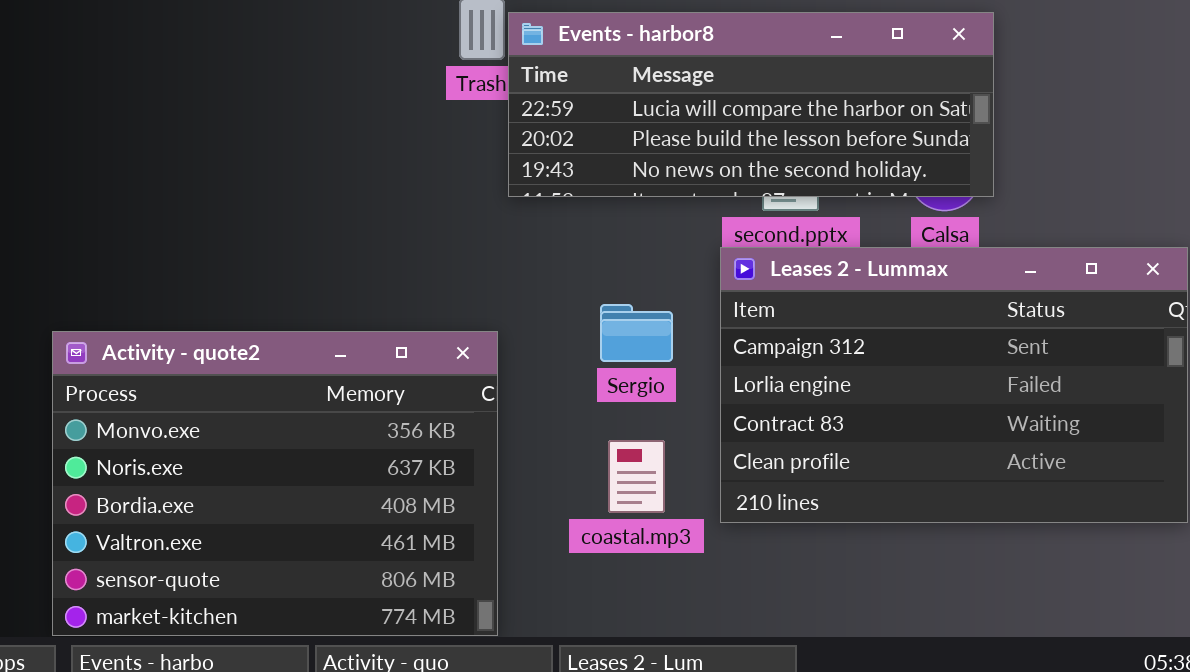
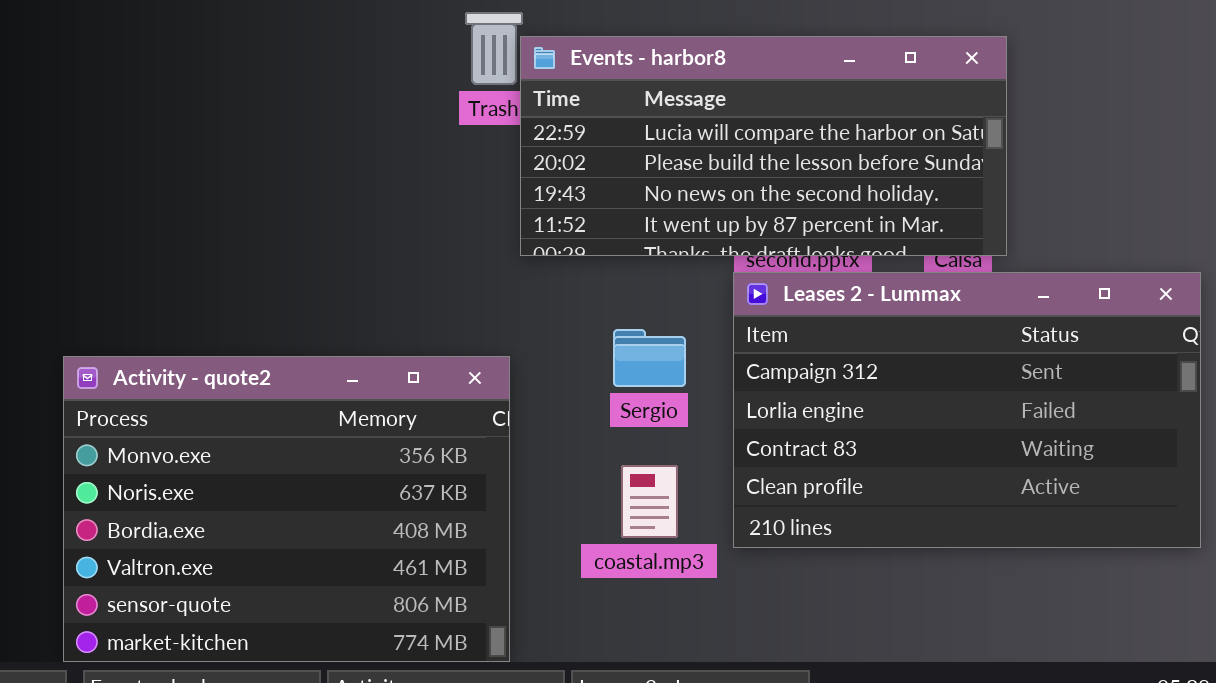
Events - harbor8: [508,12,994,197] -> [520,36,1007,256], resized

